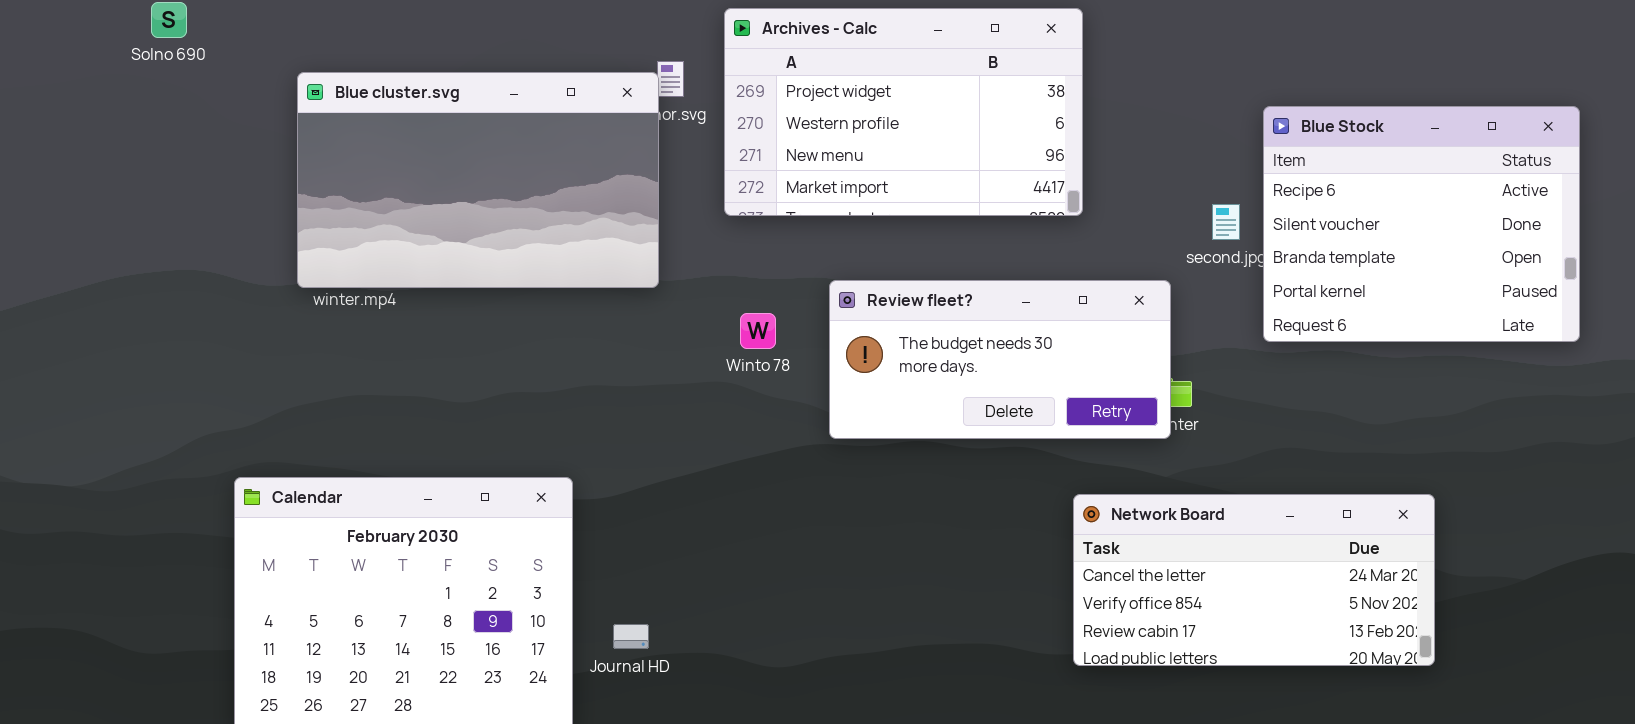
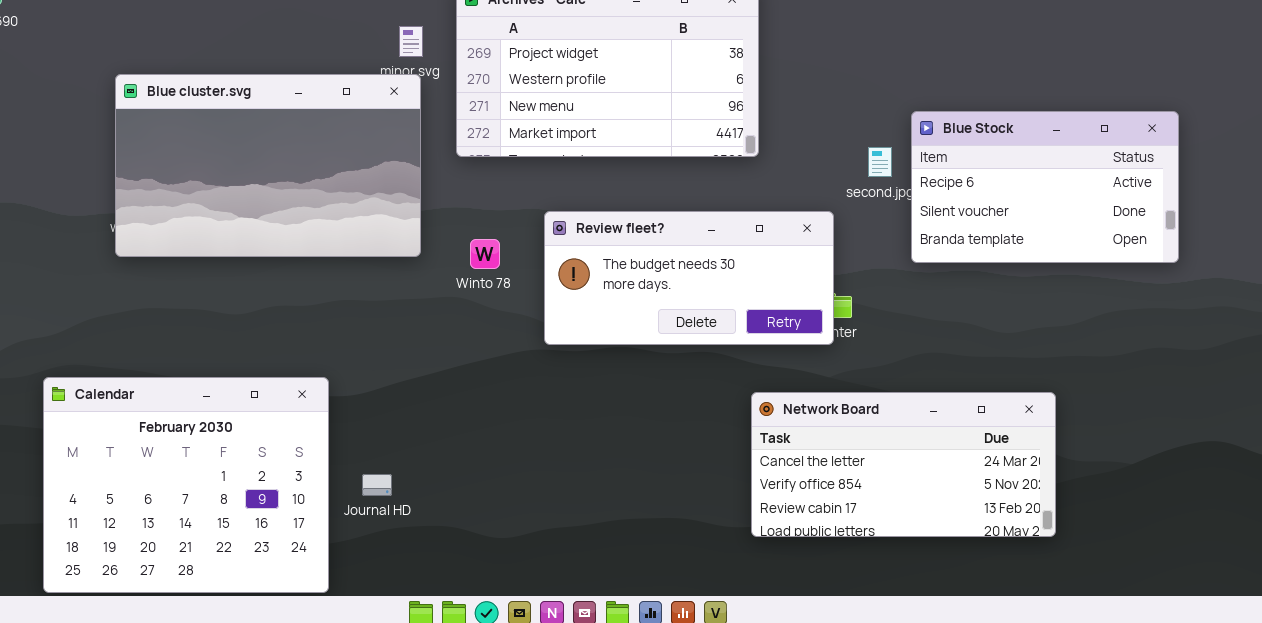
Blue cluster.svg: [297,72,659,288] -> [115,74,421,257], moved
Blue Stock: [1263,106,1580,342] -> [911,111,1179,263], resized
Journal HD: [613,624,649,649] -> [362,474,392,496], moved

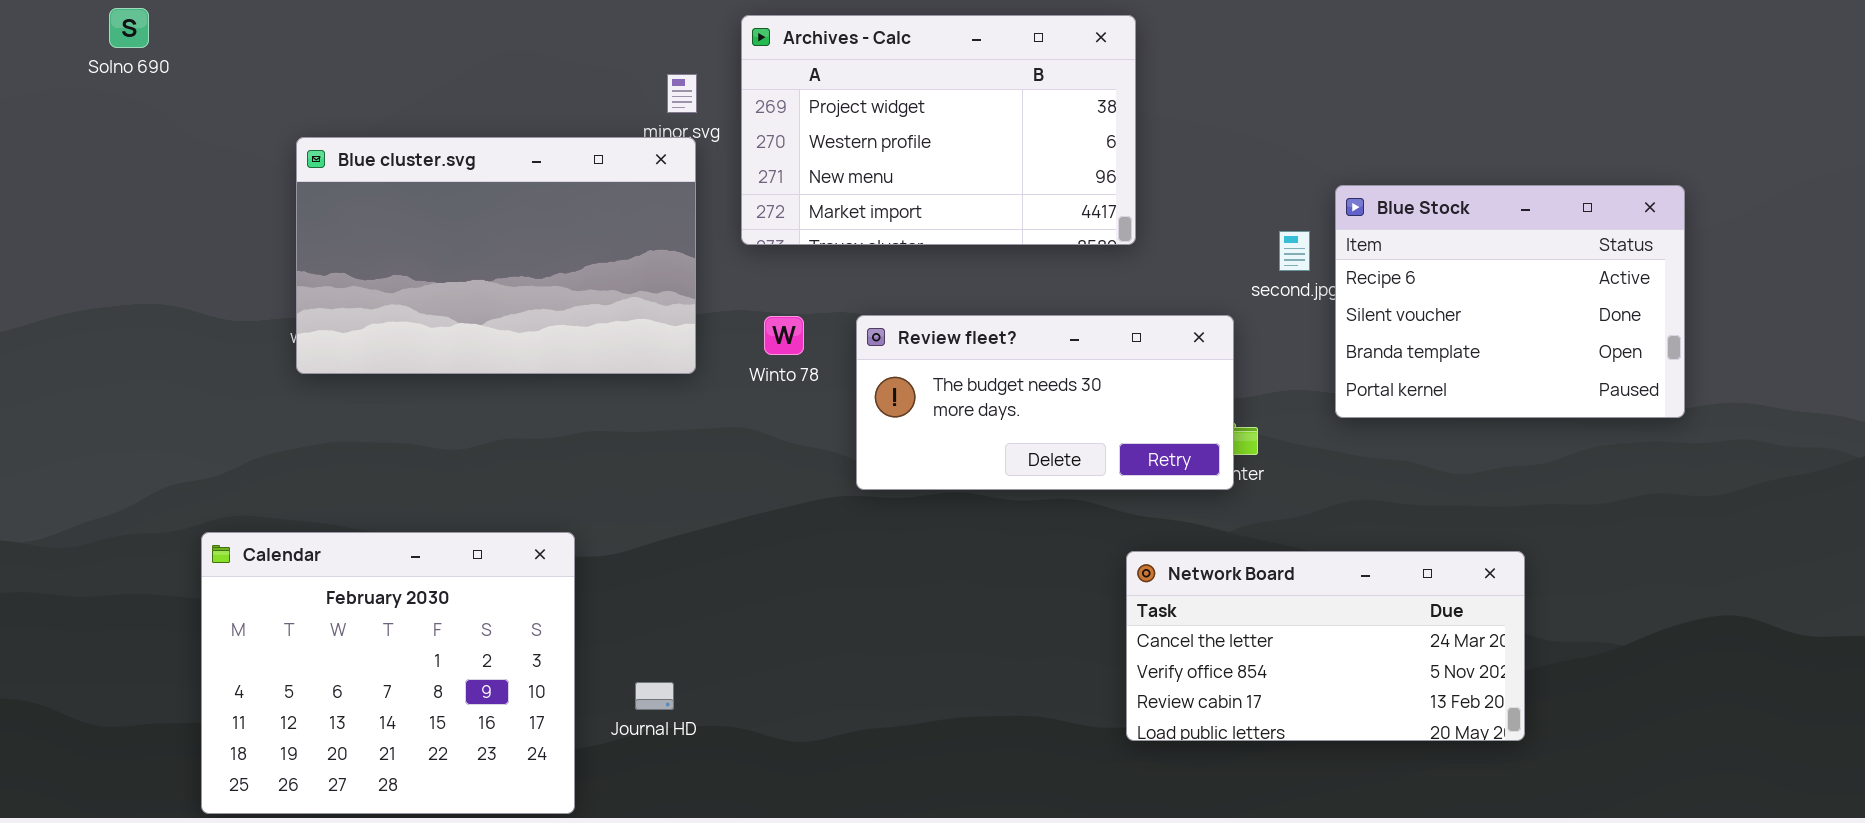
Blue Stock: [911,111,1179,263] -> [1335,185,1685,418], resized
Winto 78: [470,239,500,269] -> [764,316,804,355], moved
Journal HD: [362,474,392,496] -> [635,682,674,710], moved

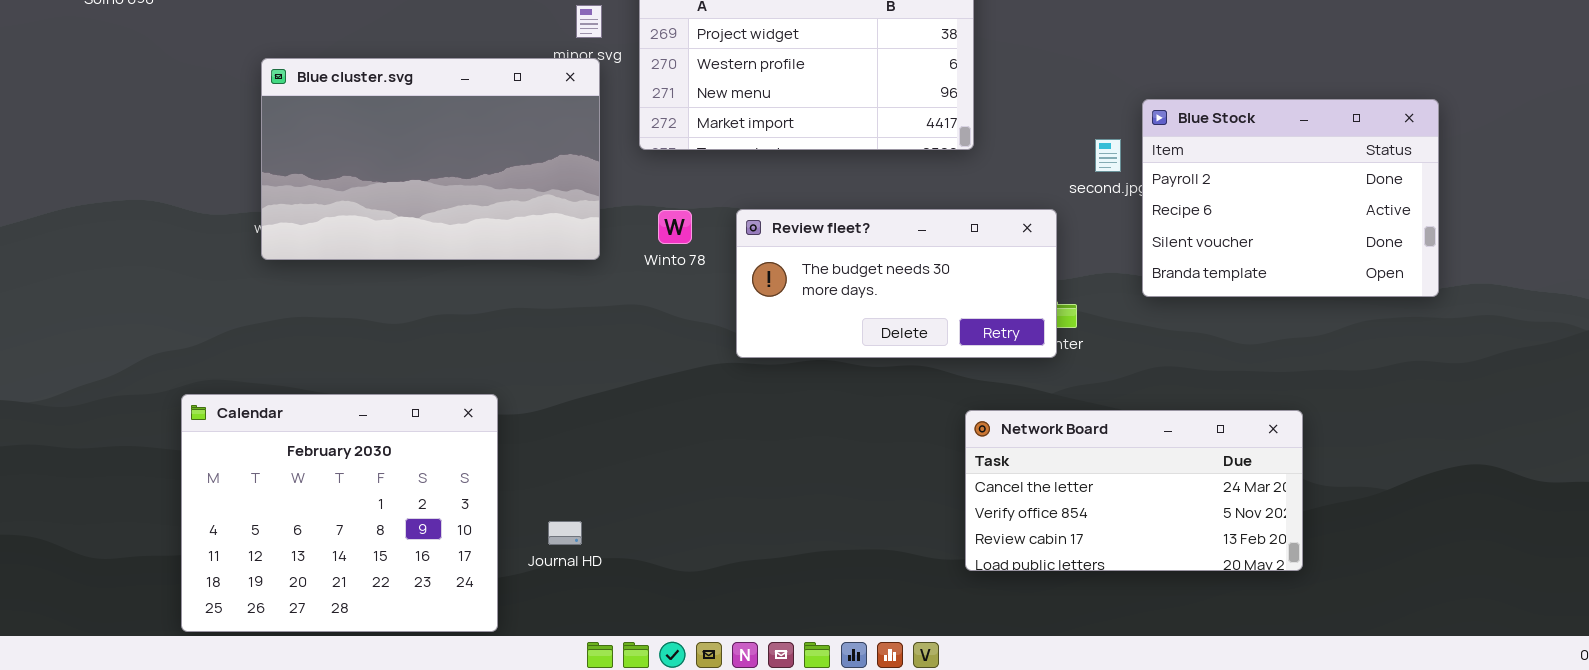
Blue Stock: [1335,185,1685,418] -> [1142,99,1439,297], scrolled up 1 row

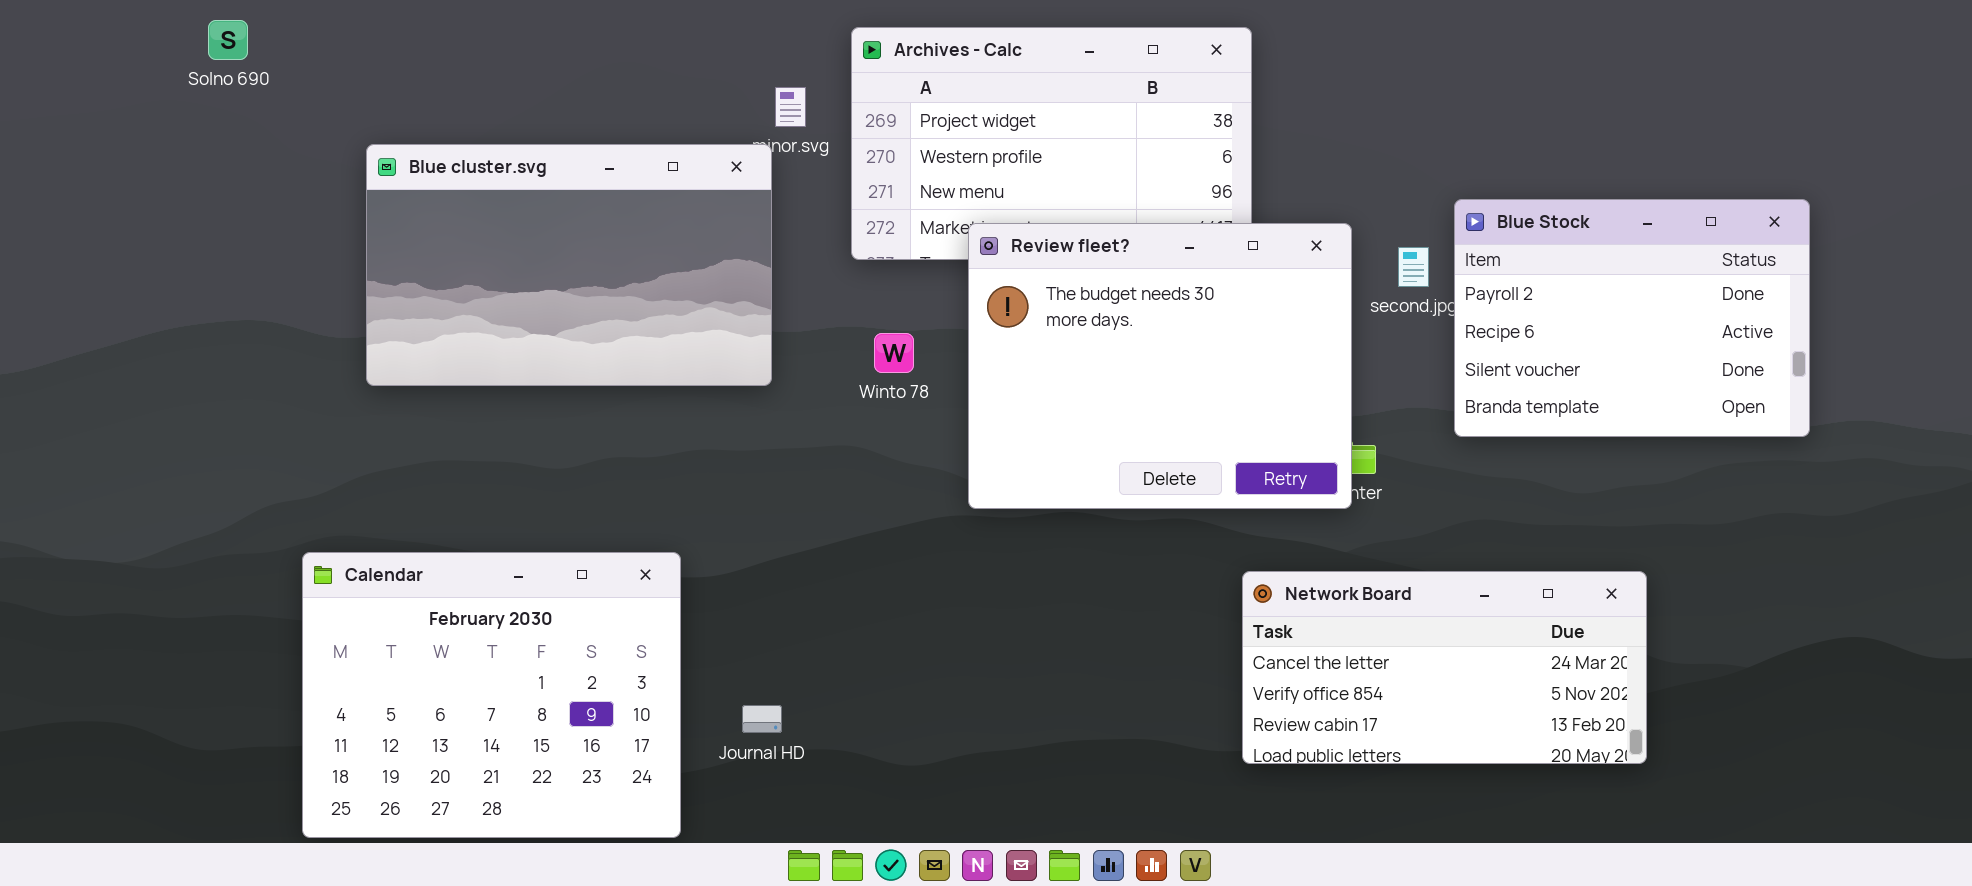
Blue cluster.svg: [261,58,600,260] -> [366,144,772,386], moved
Review fleet?: [736,209,1057,358] -> [968,223,1352,509], resized

